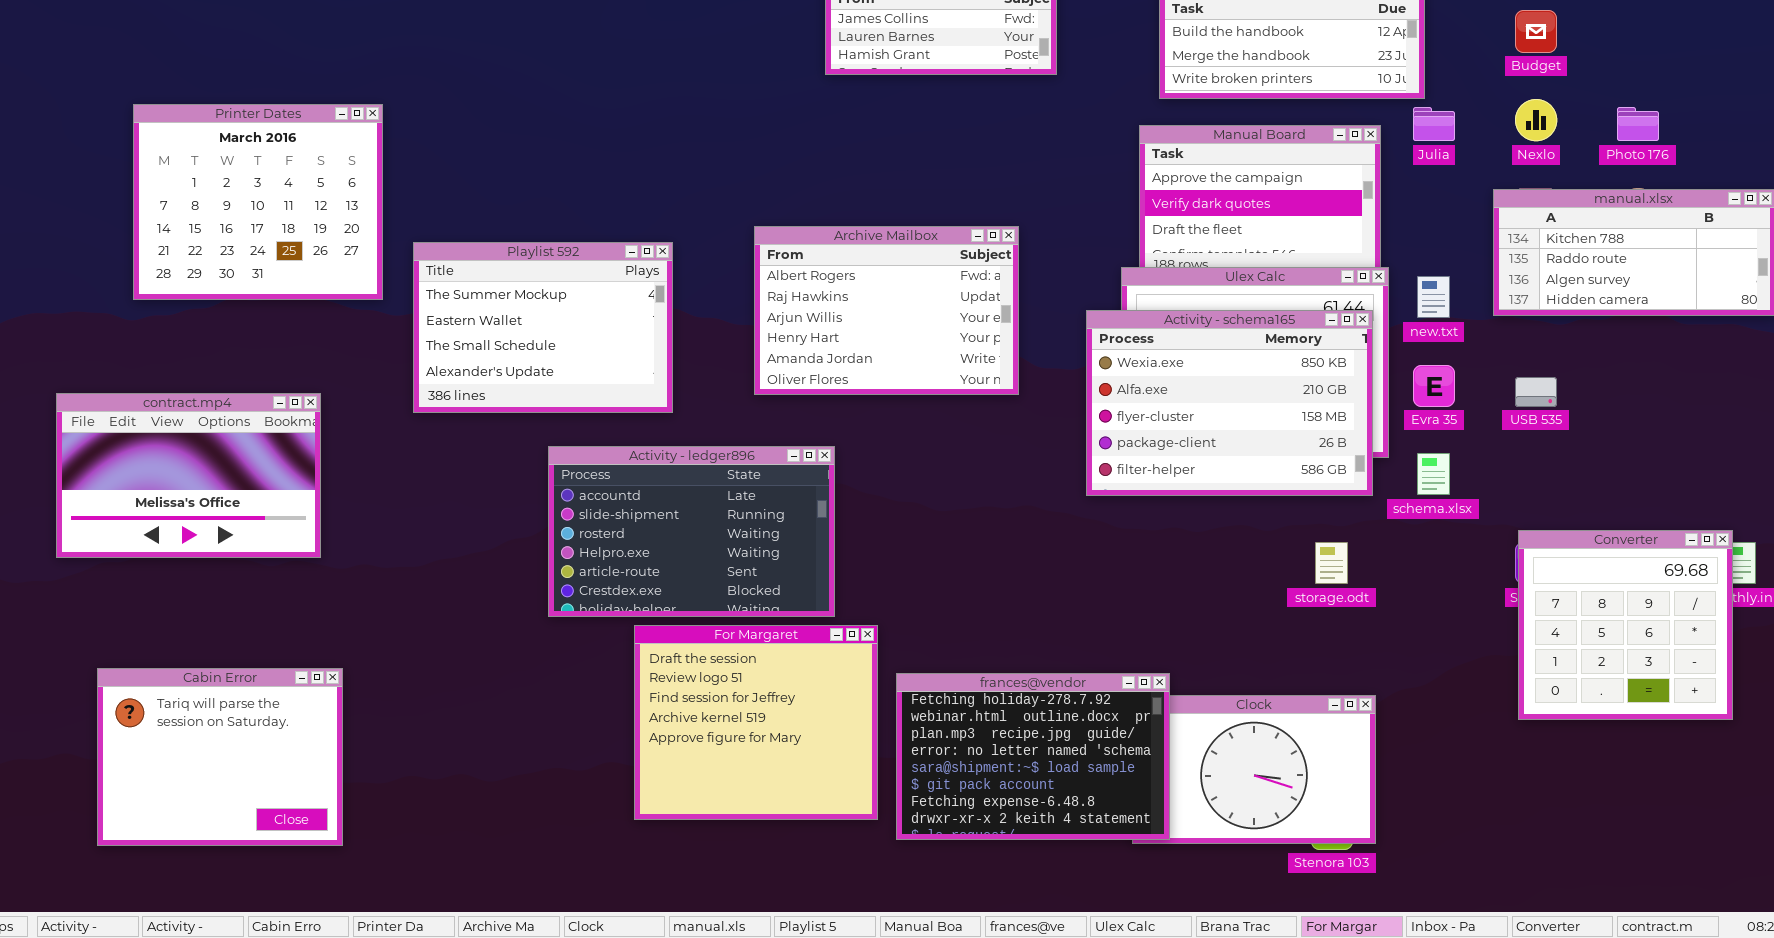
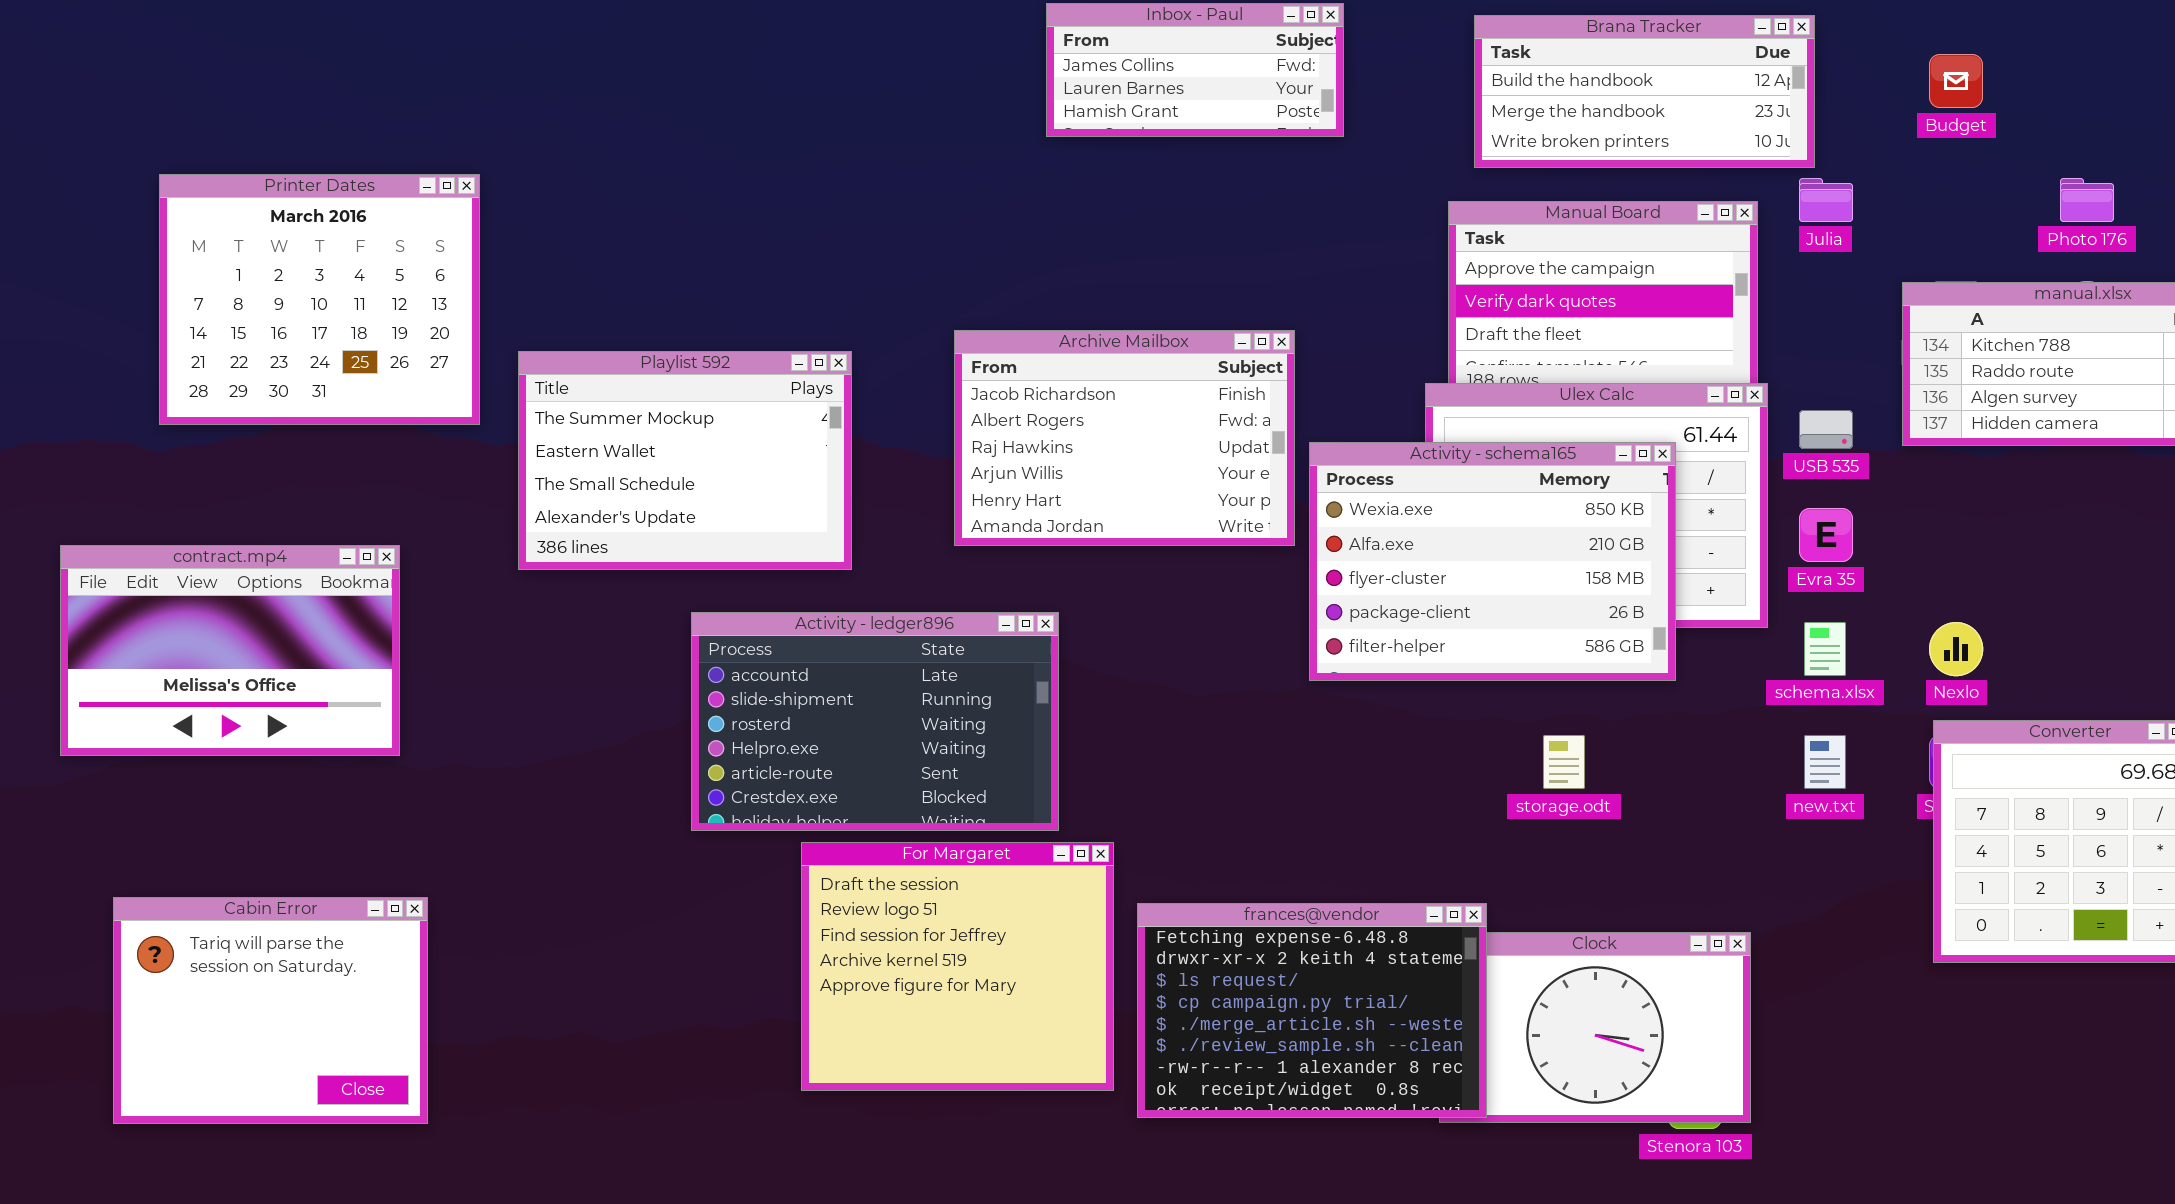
Nexlo: [1515,99,1557,141] -> [1929,622,1983,676], moved
Archive Mailbox: [754,226,1019,395] -> [954,330,1295,546], scrolled up 1 row
new.txt: [1417,276,1450,318] -> [1804,735,1846,789], moved
Activity - schema165: [1086,310,1373,496] -> [1309,442,1676,681], moved
USB 535: [1515,377,1557,407] -> [1799,410,1853,449], moved
storage.odt: [1315,542,1348,584] -> [1543,735,1585,789], moved
frances@vendor: [896,673,1170,840] -> [1137,903,1487,1118], scrolled down 6 rows

